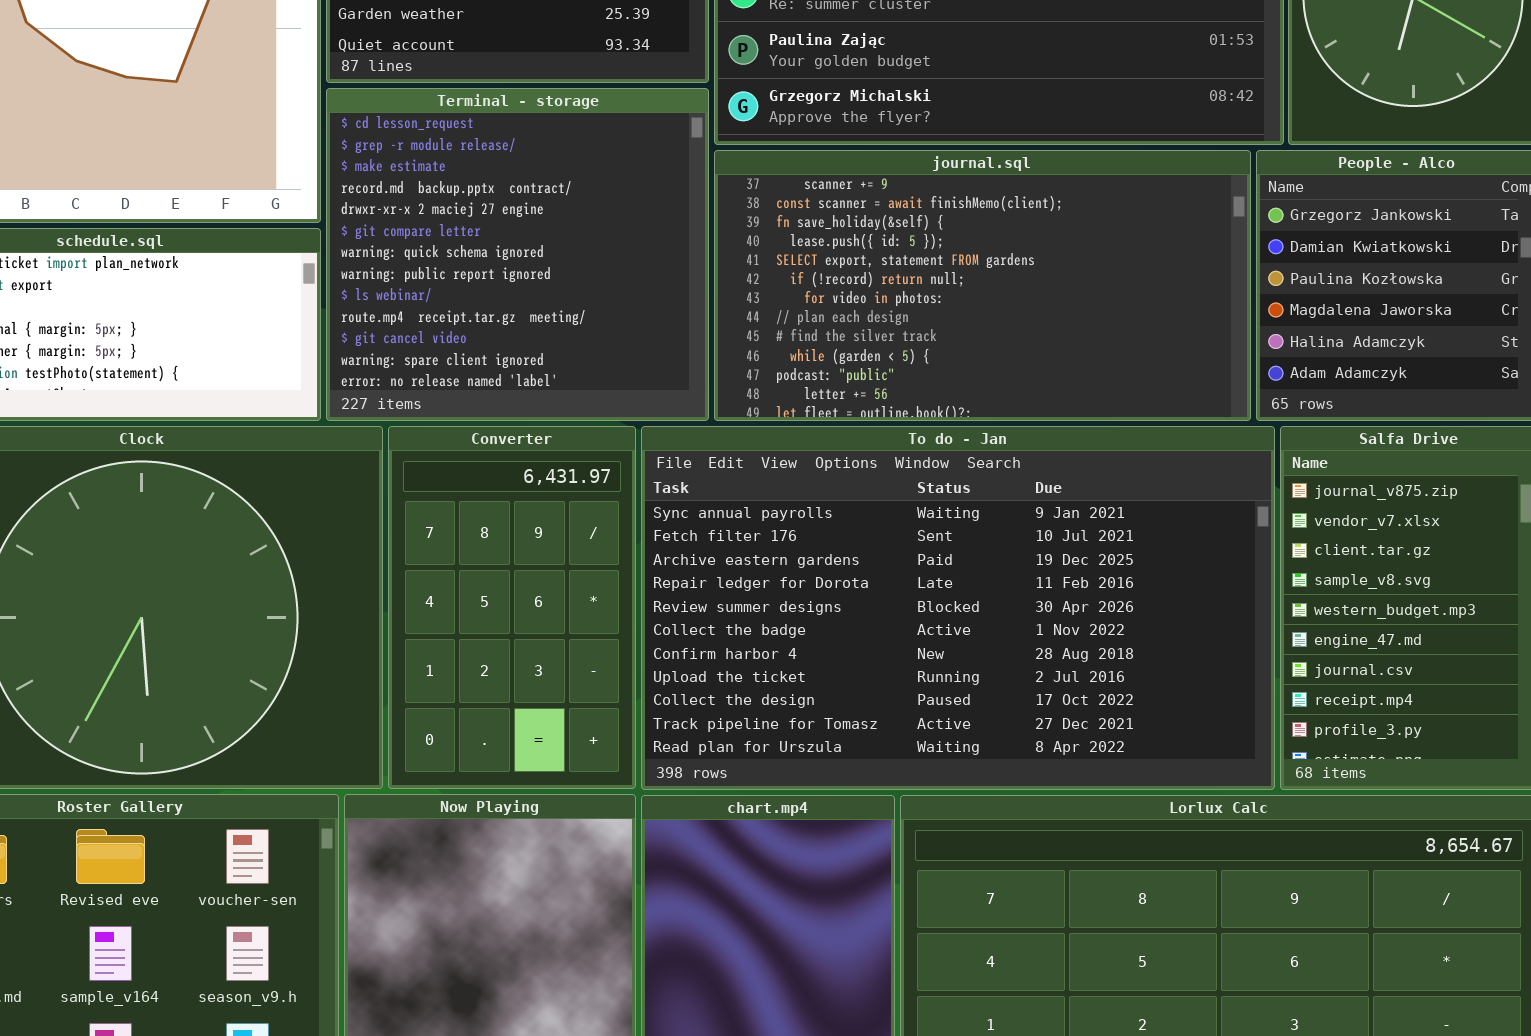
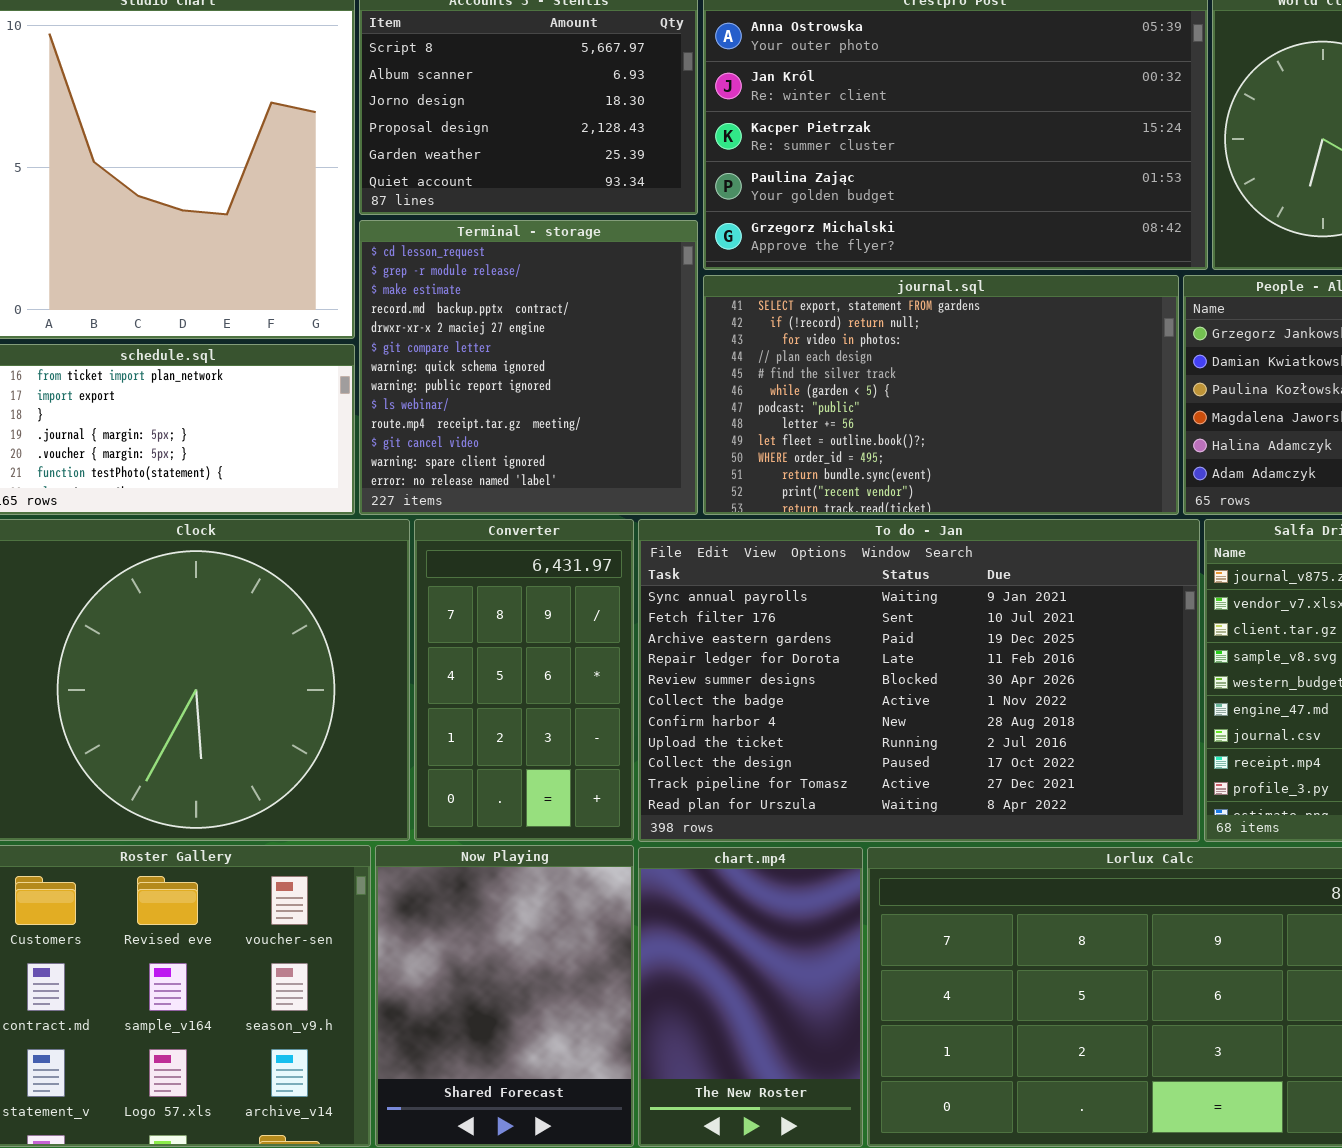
journal.sql: [714,150,1251,421] -> [703,275,1179,515], scrolled down 4 rows

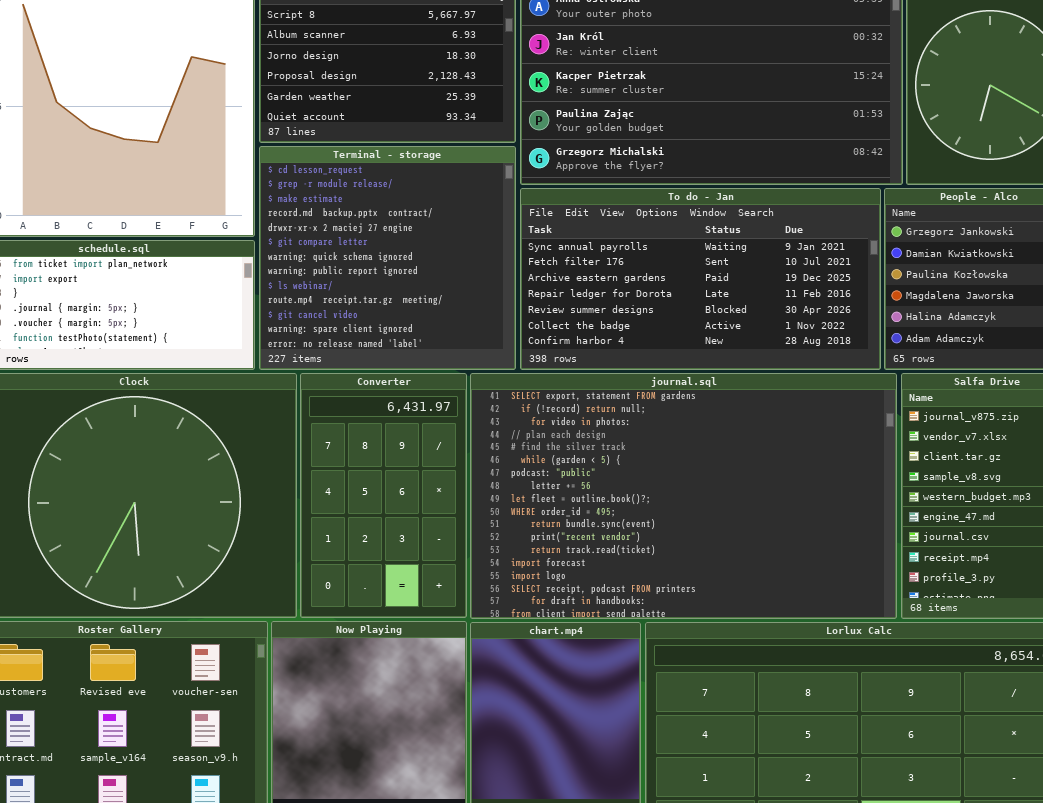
journal.sql: [703,275,1179,515] -> [470,373,897,619], moved, resized
To do - Jan: [638,519,1200,842] -> [520,188,881,370], moved, resized

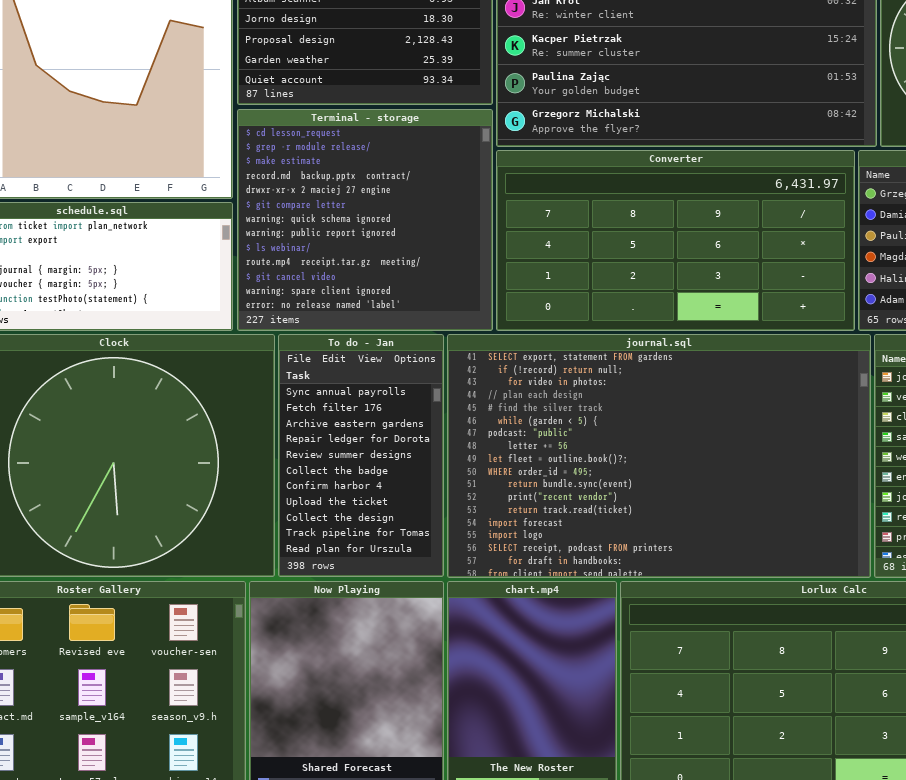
To do - Jan: [520,188,881,370] -> [278,334,444,577], moved, resized
Converter: [300,373,467,618] -> [496,150,855,331], moved, resized

